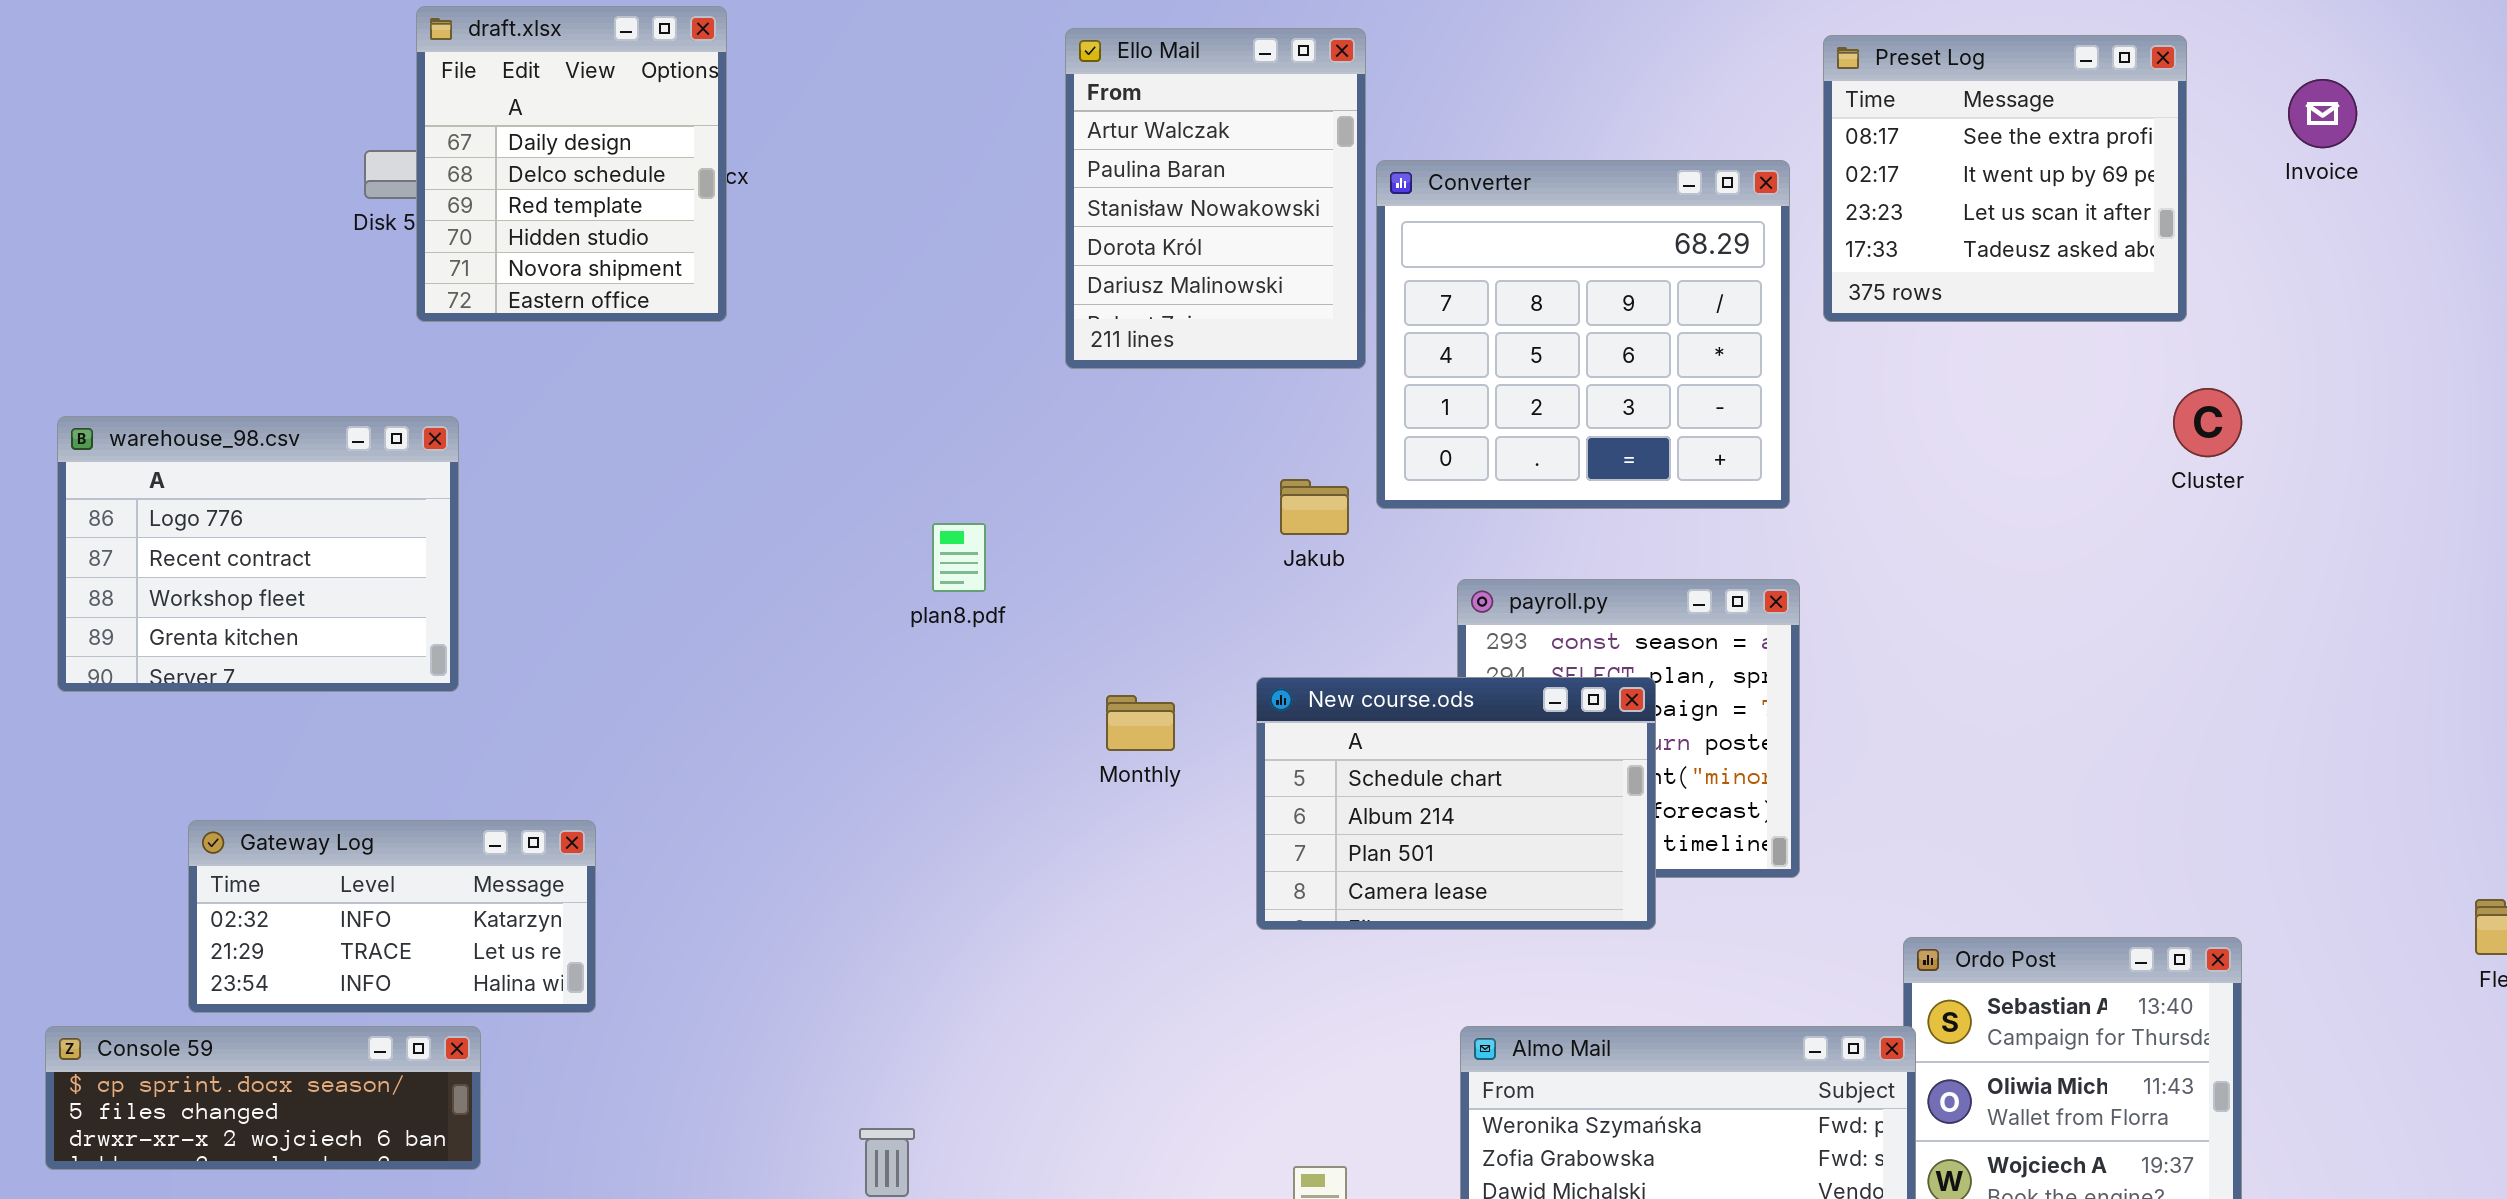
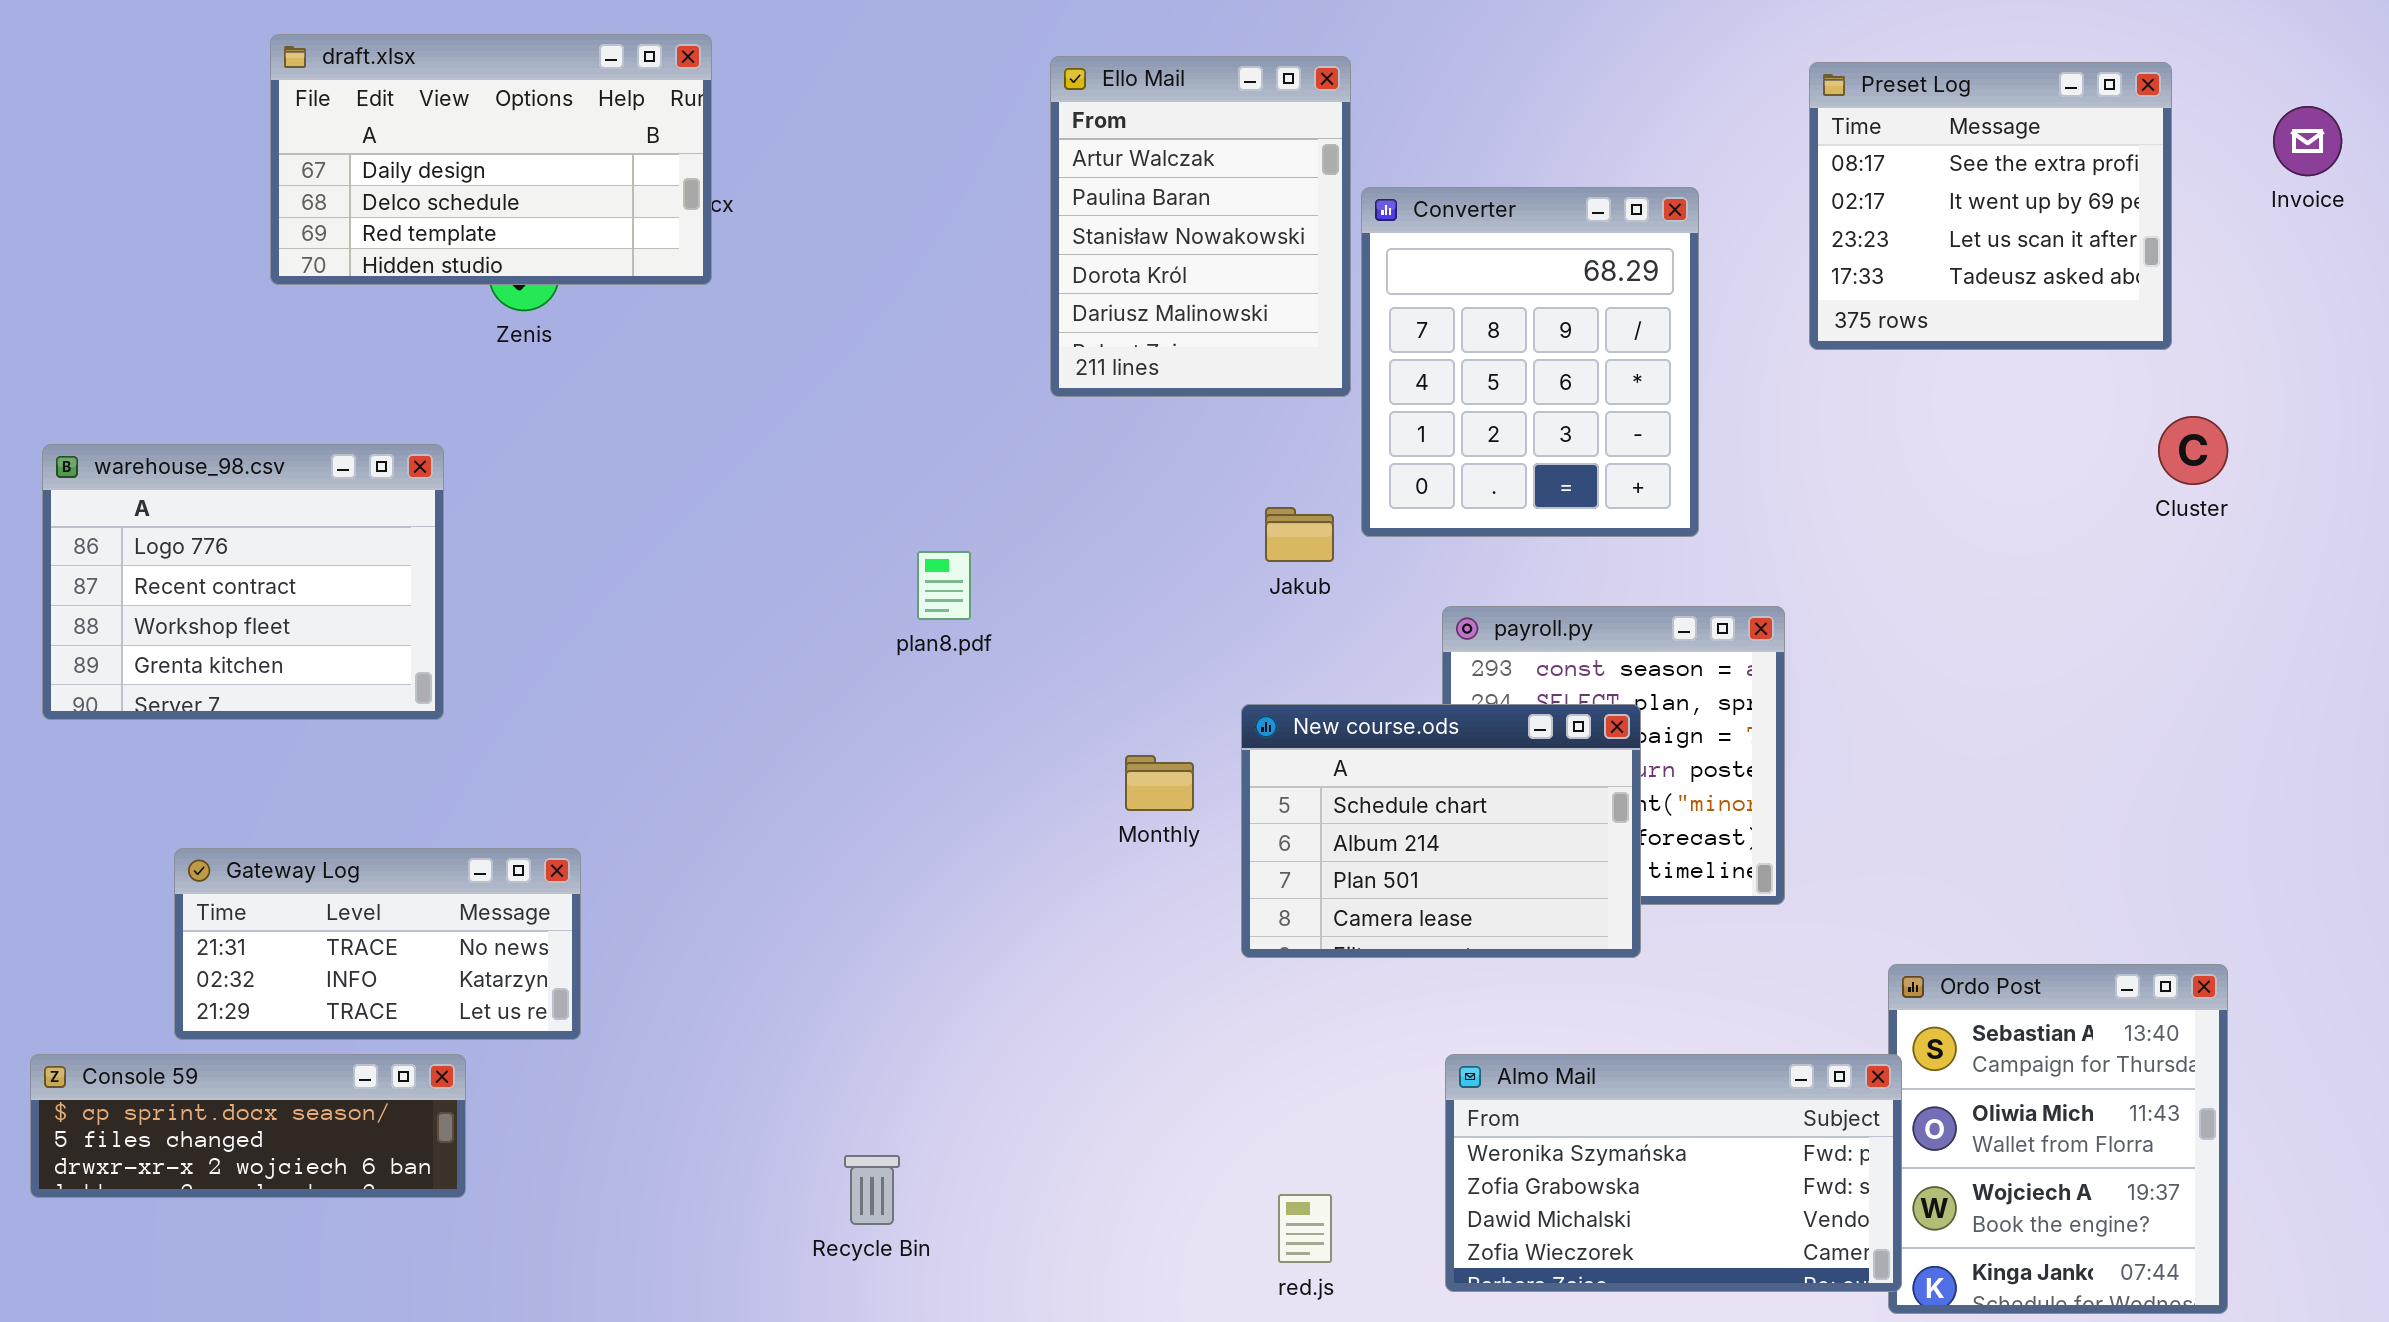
draft.xlsx: [416,6,727,322] -> [270,34,712,285], resized
Converter: [1376,160,1790,509] -> [1361,187,1699,537], resized
Monthly: [1106,695,1175,751] -> [1125,755,1194,811], moved
Gateway Log: [188,820,596,1013] -> [174,848,581,1040], scrolled up 1 row

